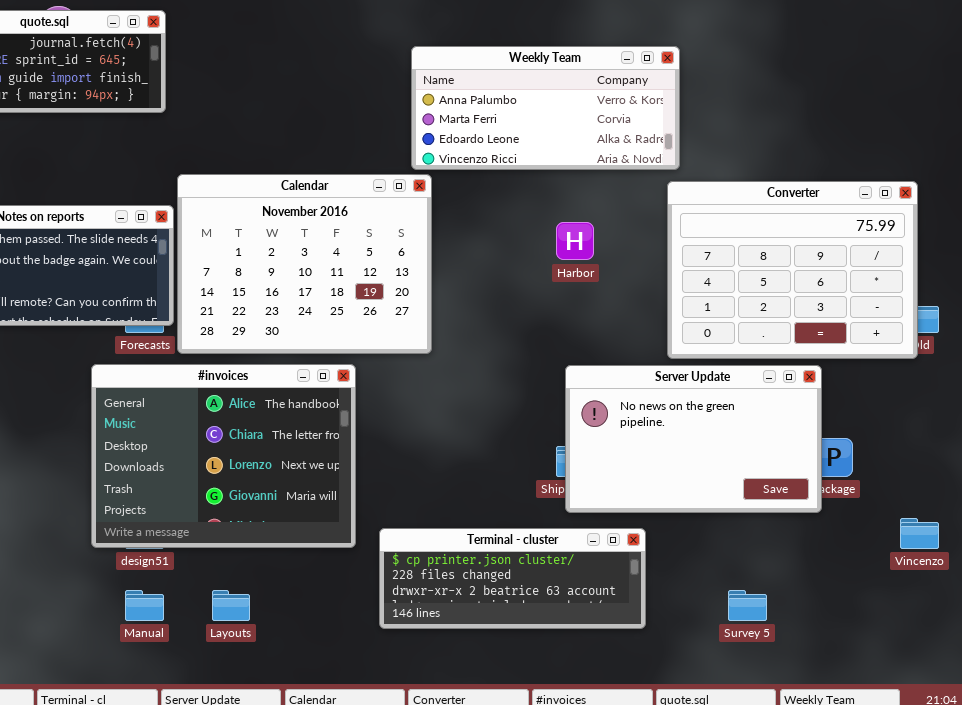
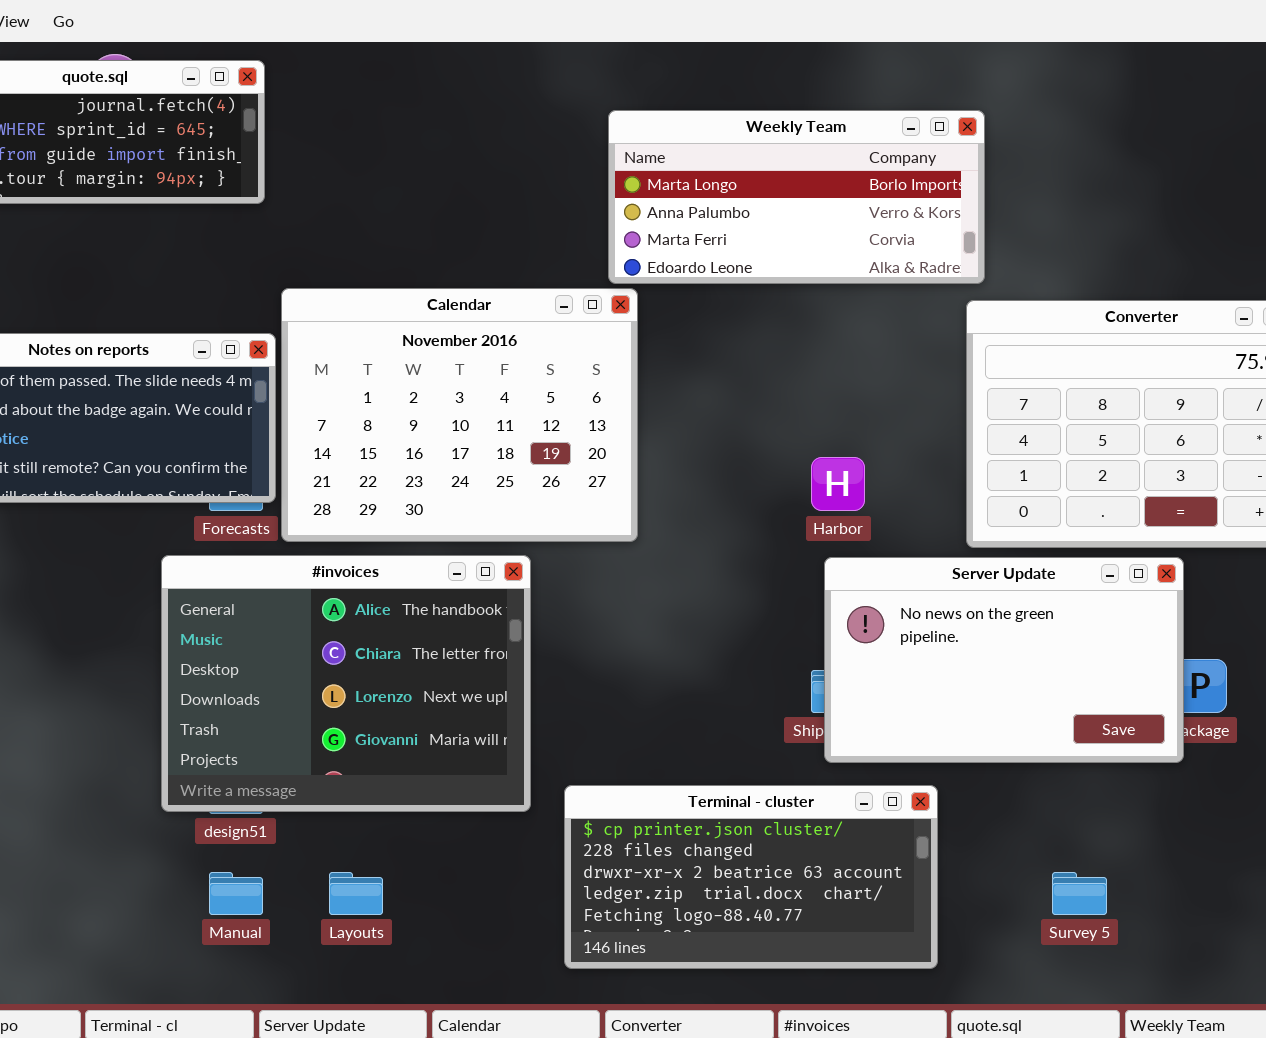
Weekly Team: [411,46,680,170] -> [608,110,985,284], scrolled up 1 row
Harbor: [556,222,594,260] -> [811,457,865,511], moved
Terminal - cluster: [379,528,646,629] -> [564,785,938,969], resized

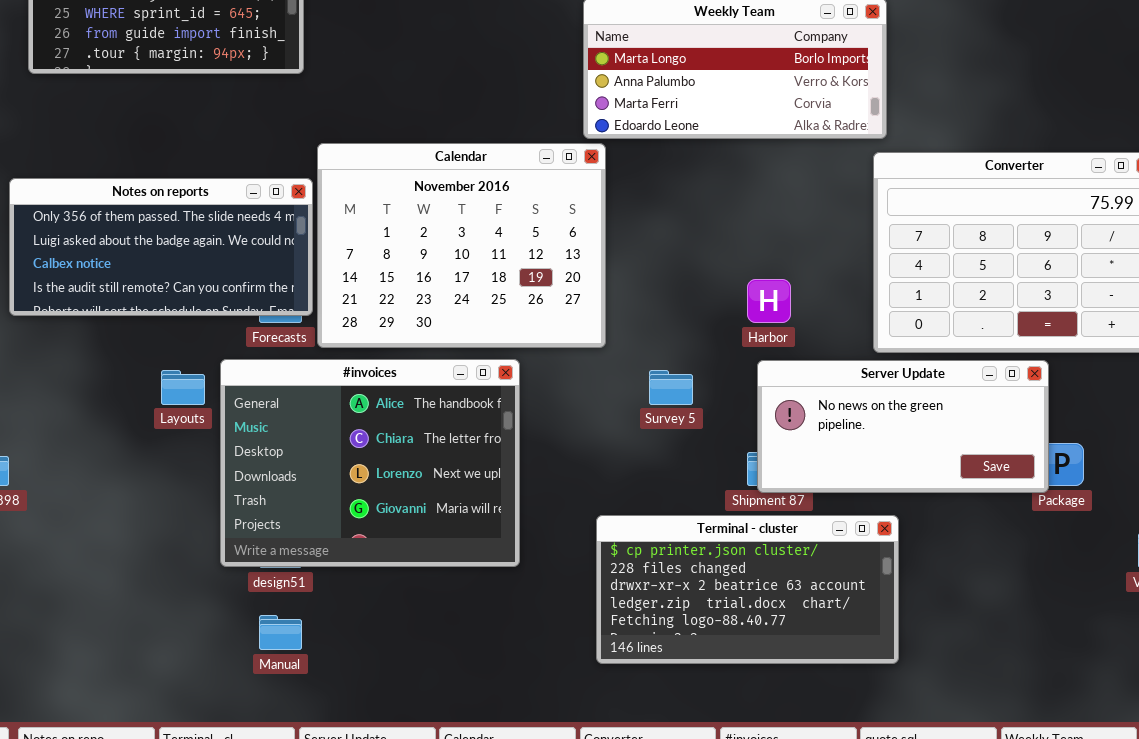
Server Update: [824,557,1184,763] -> [757,360,1049,493], resized
Terminal - cluster: [564,785,938,969] -> [596,515,899,664], moved
Layouts: [329,872,383,915] -> [161,370,205,405], moved
Survey 5: [1052,872,1107,915] -> [649,370,693,405], moved

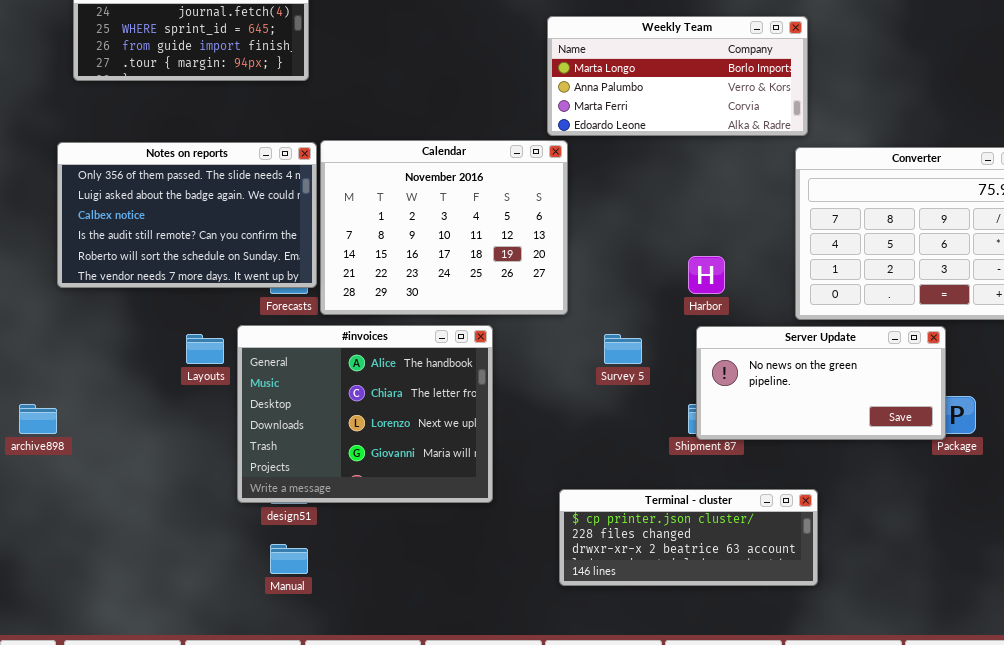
Notes on reports: [9,178,313,316] -> [57,142,317,288], resized
Terminal - cluster: [596,515,899,664] -> [559,489,818,586], resized

